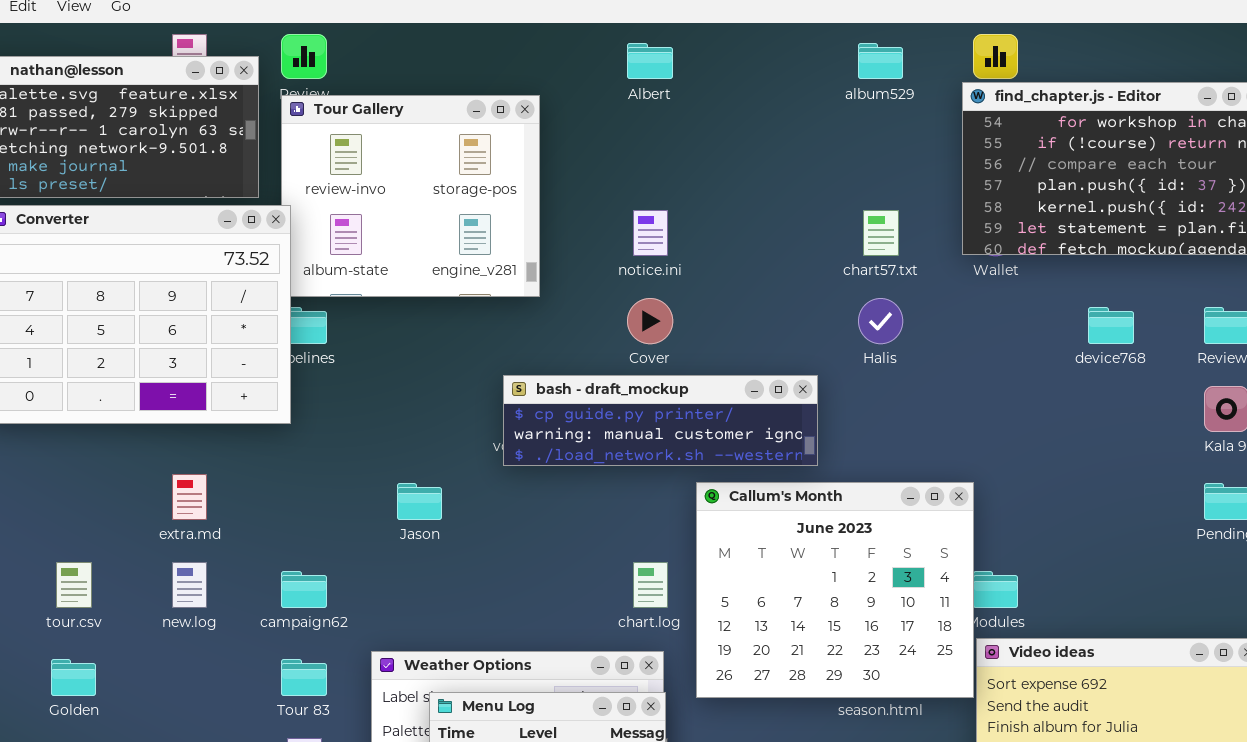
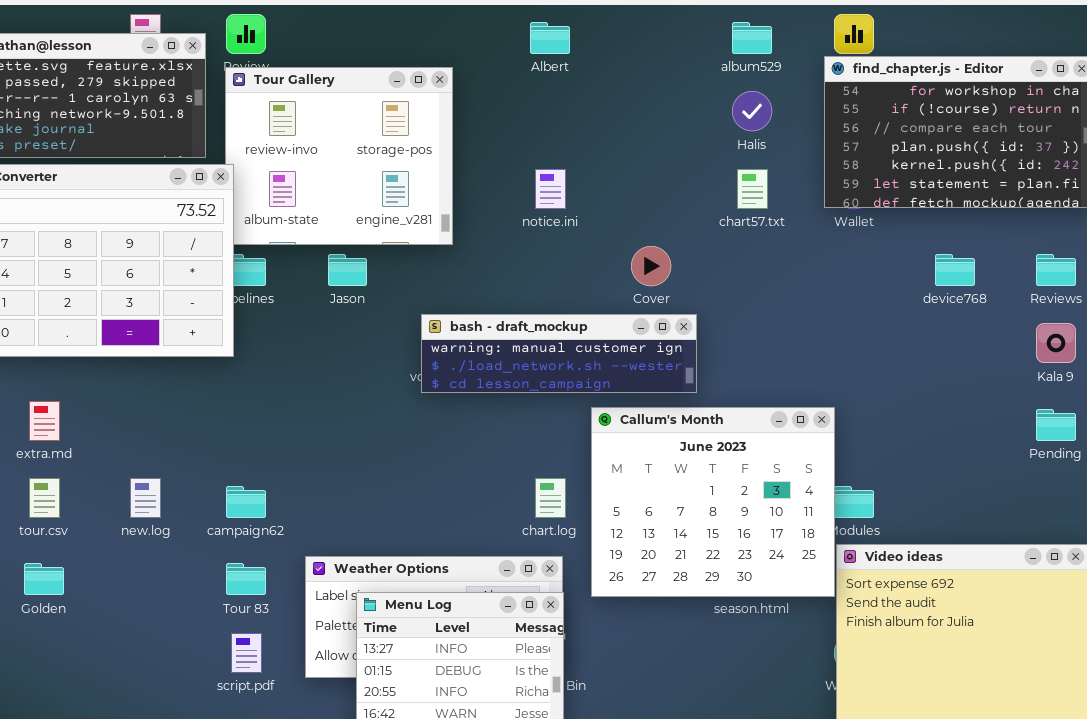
Cover: [627,298,673,344] -> [631,246,671,286], moved
Halis: [858,298,903,344] -> [732,91,772,131], moved
bash - draft_mockup: [503,375,818,466] -> [421,314,697,393], scrolled down 1 row
extra.md: [172,474,207,520] -> [29,401,60,441], moved
Jason: [397,483,442,520] -> [328,254,367,286], moved

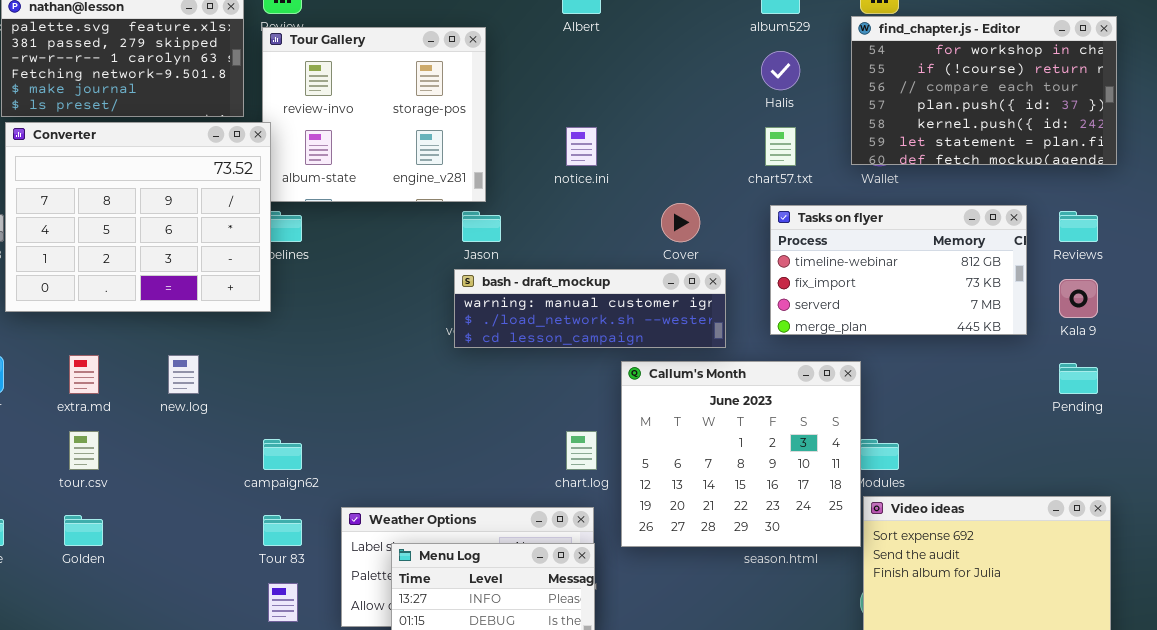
Tasks on flyer: none -> [770,205,1027,335], opened
Jason: [328,254,367,286] -> [462,211,501,242], moved
new.log: [130,478,161,518] -> [168,355,199,394], moved

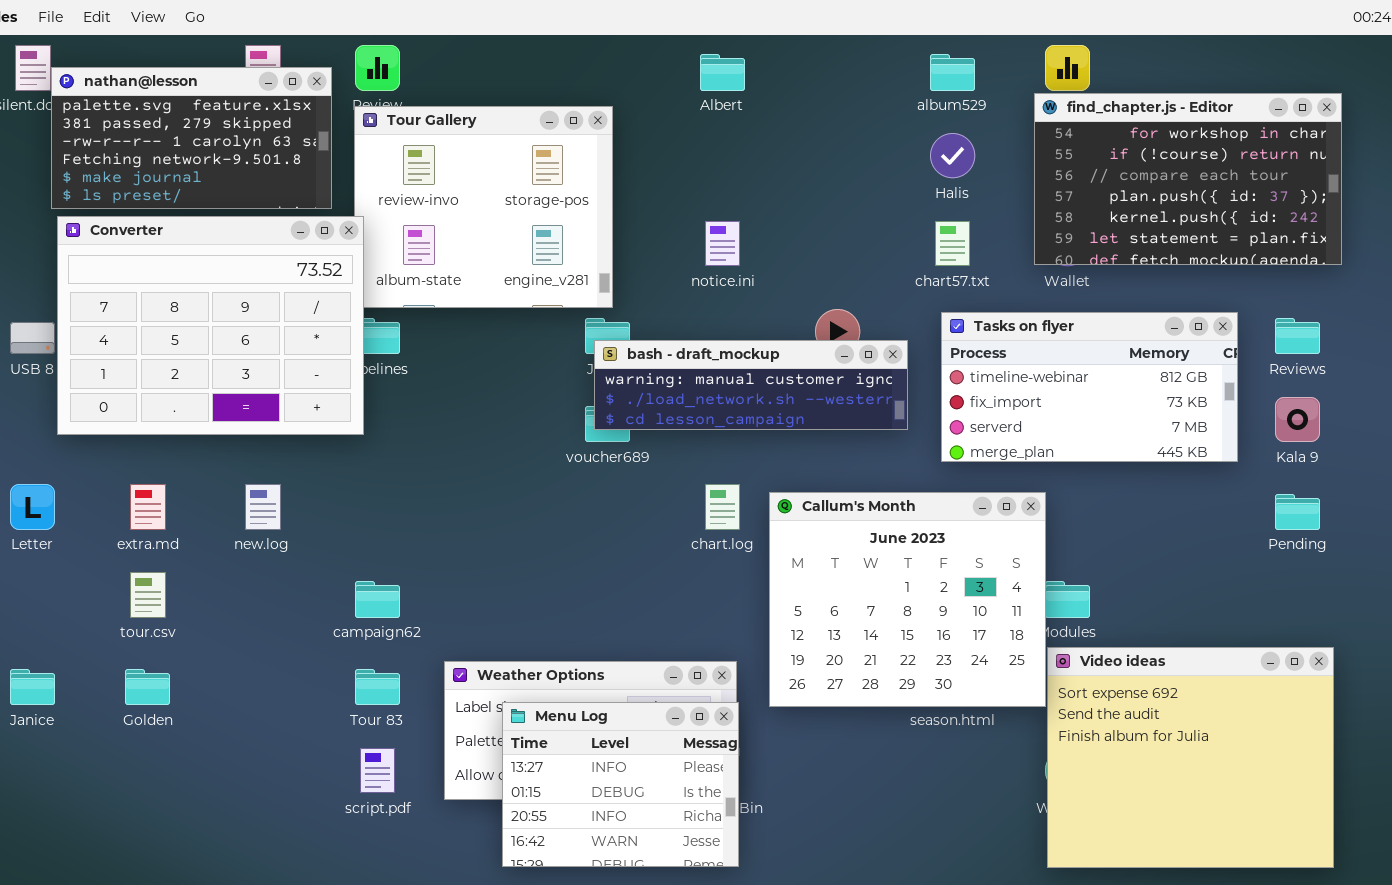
bash - draft_mockup: [454,269,726,348] -> [594,340,908,430], moved
chart.log: [566,431,597,470] -> [705,484,740,530], moved

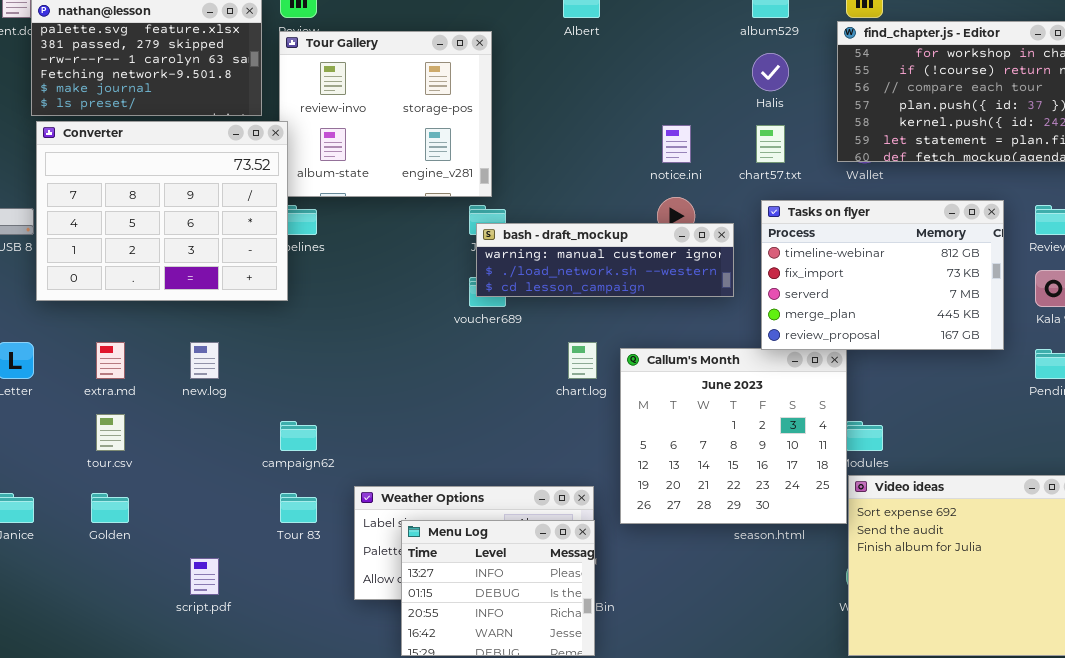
notice.ini: [705,221,740,266] -> [662,125,691,163], moved
Tasks on flyer: [941,312,1238,462] -> [761,200,1004,350], resized
script.pdf: [360,748,395,793] -> [190,558,219,595], moved

